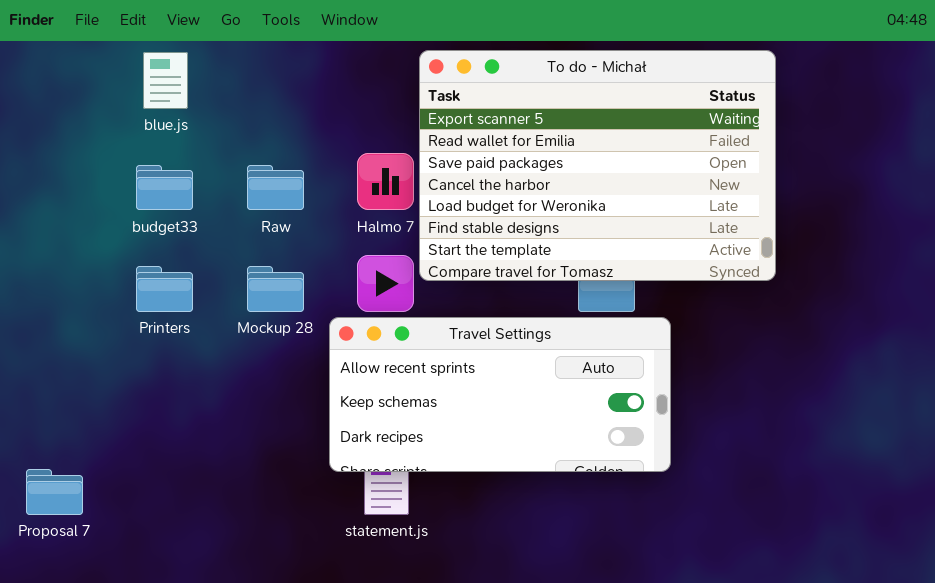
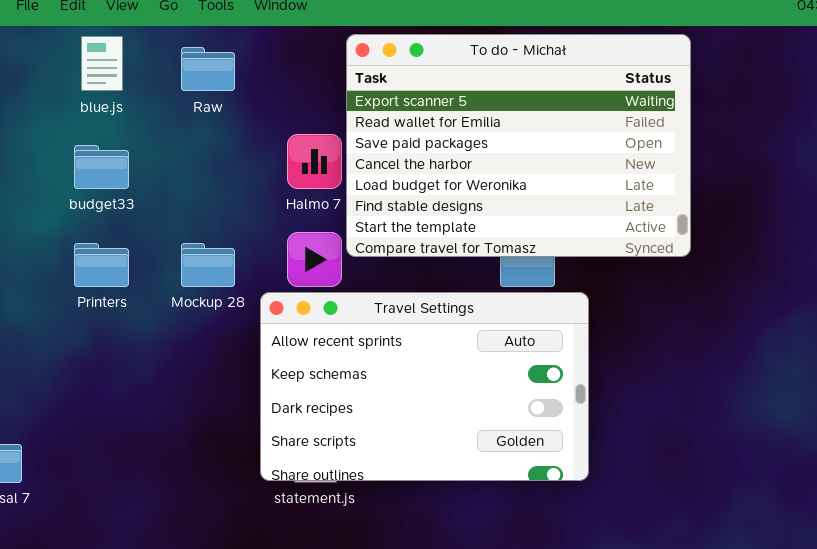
Raw: [247,165,304,210] -> [181,47,235,91], moved
Travel Settings: [329,317,671,472] -> [260,292,589,481], resized

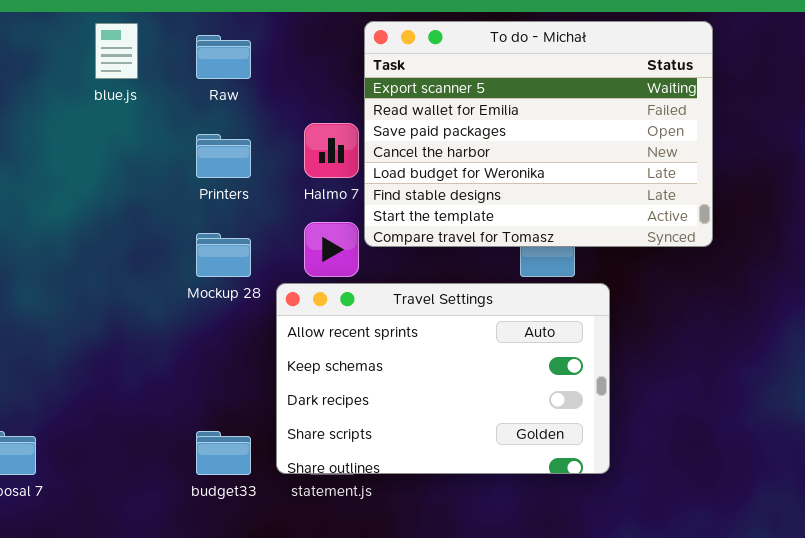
budget33: [74,145,129,189] -> [196,431,251,475], moved
Printers: [74,243,129,287] -> [196,134,251,178], moved

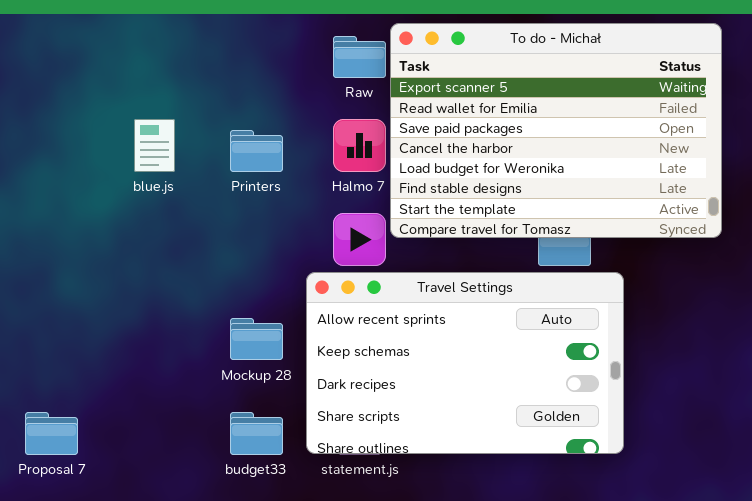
blue.js: [95,23,138,79] -> [134,119,175,172], moved
Raw: [196,35,251,79] -> [333,36,386,78], moved
Mockup 28: [196,233,251,277] -> [230,318,283,360], moved

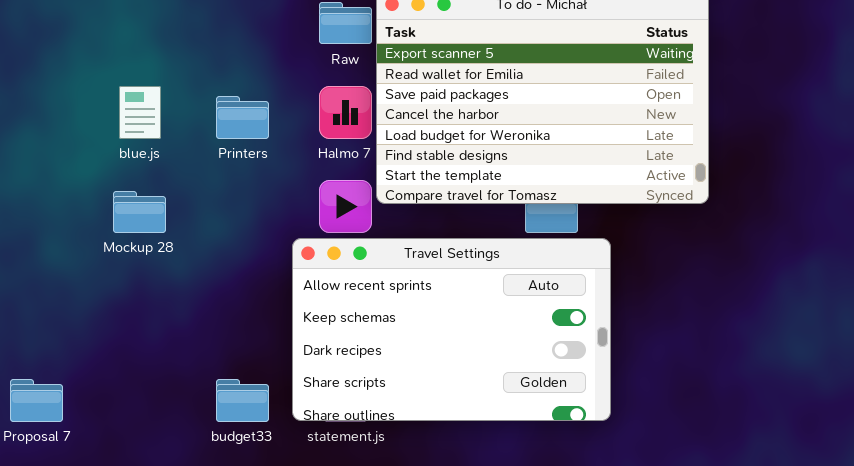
Mockup 28: [230,318,283,360] -> [113,191,166,233], moved

